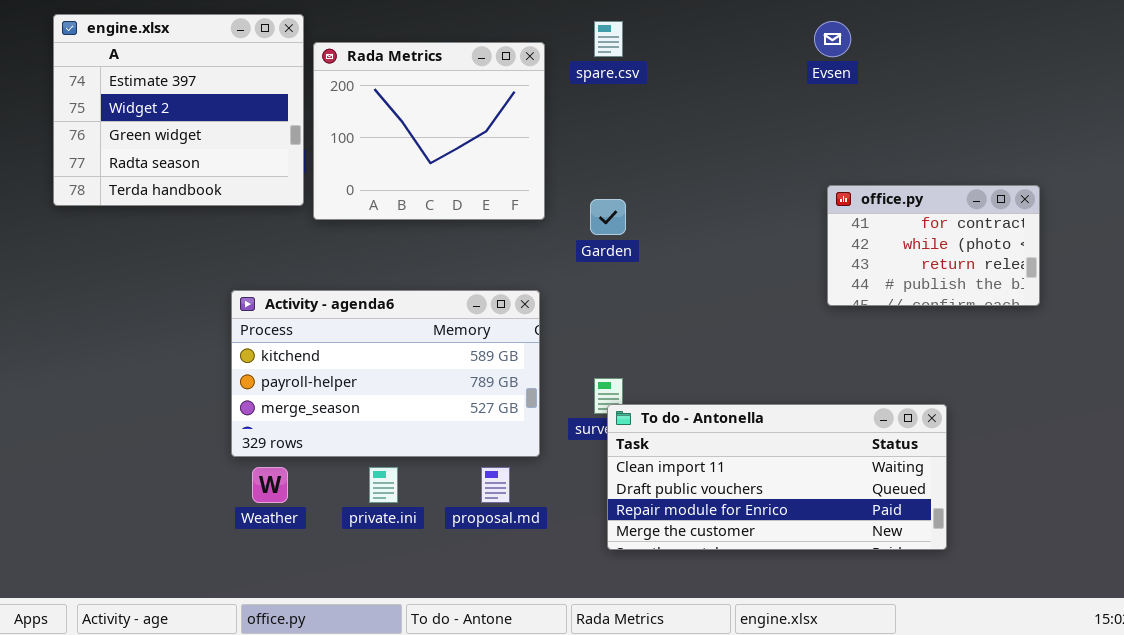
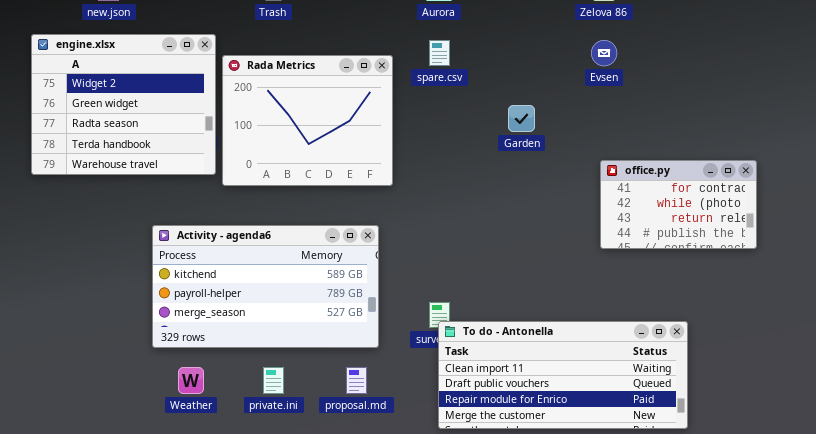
engine.xlsx: [53,14,304,206] -> [31,34,216,175], scrolled down 1 row
Garden: [590,199,626,235] -> [508,105,535,132], moved
Activity - agenda6: [231,290,540,457] -> [152,225,379,348], moved

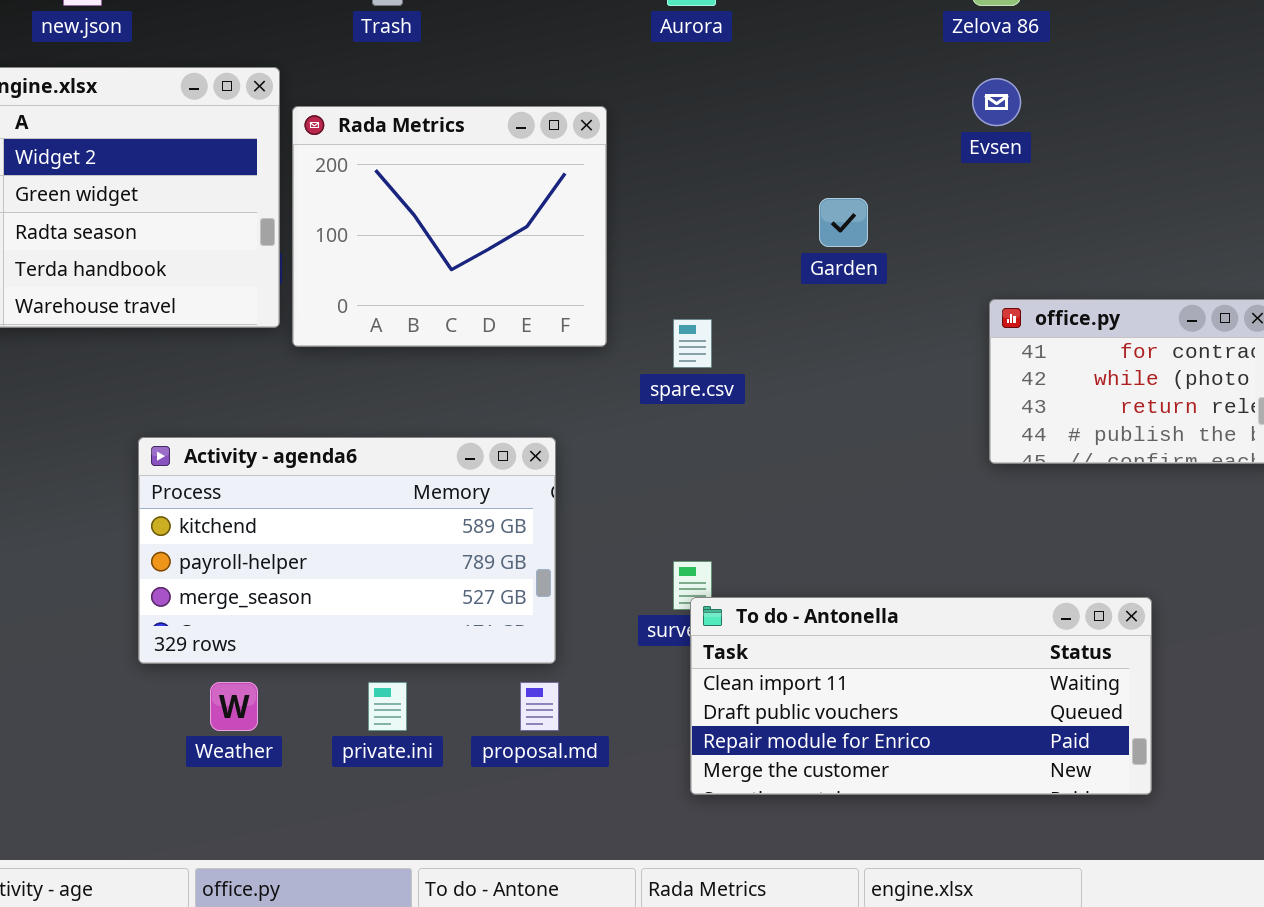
spare.csv: [429,40,450,66] -> [673,319,712,368], moved
Activity - agenda6: [152,225,379,348] -> [138,437,556,664], moved

